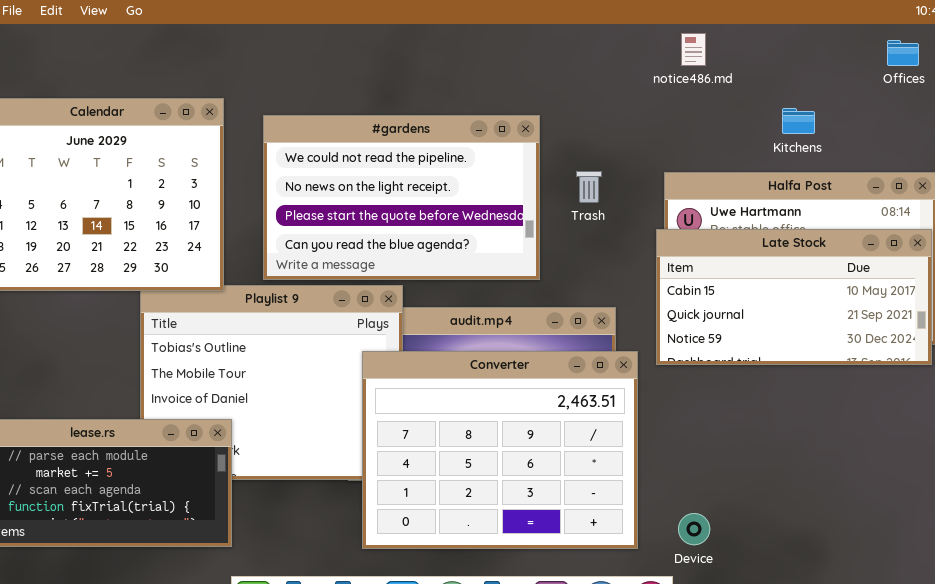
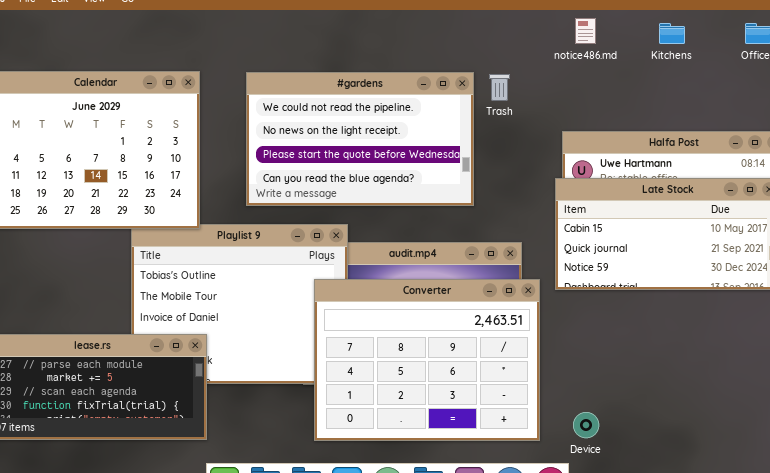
Kitchens: [782,108,815,134] -> [659,23,685,44], moved
#gardens: [263,115,540,280] -> [246,72,474,206], moved
Trash: [576,171,602,203] -> [489,74,510,101], moved

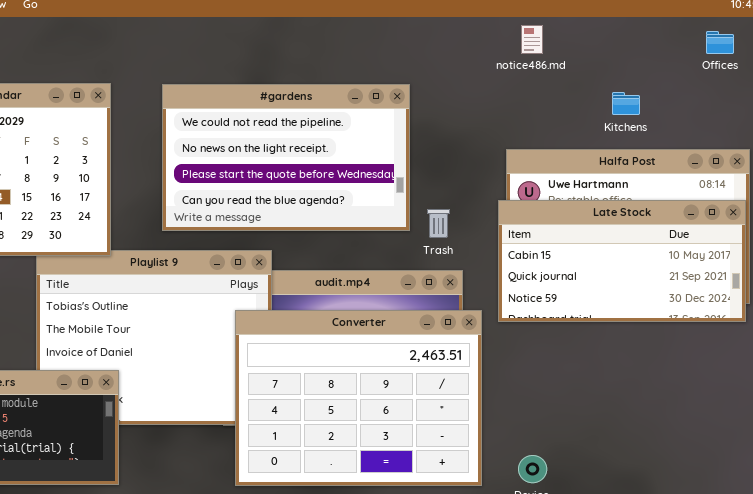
Kitchens: [659,23,685,44] -> [612,92,640,115], moved
Trash: [489,74,510,101] -> [427,209,450,238], moved

